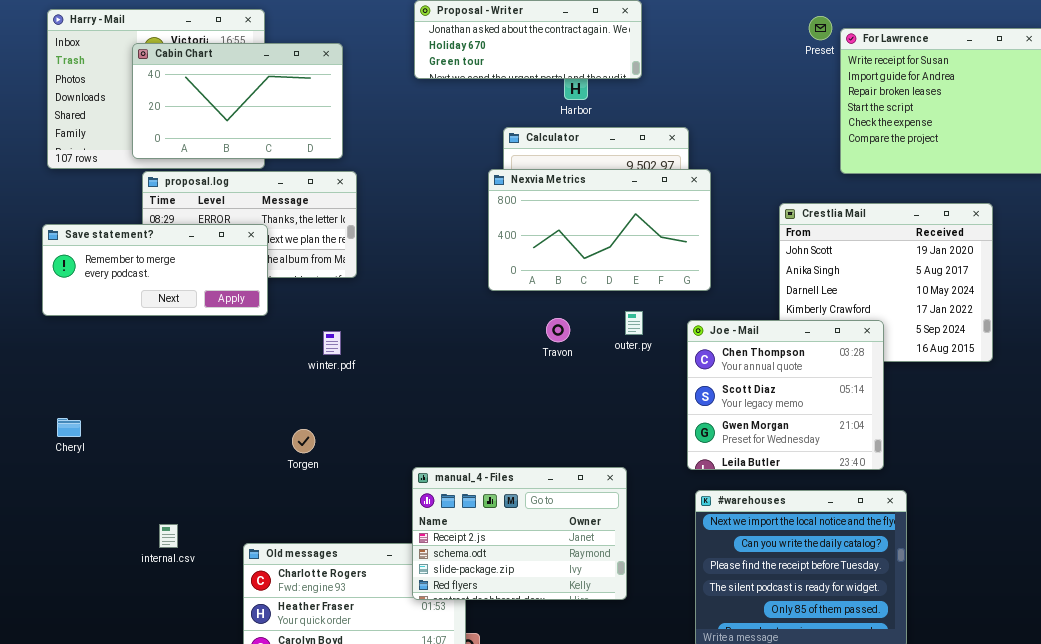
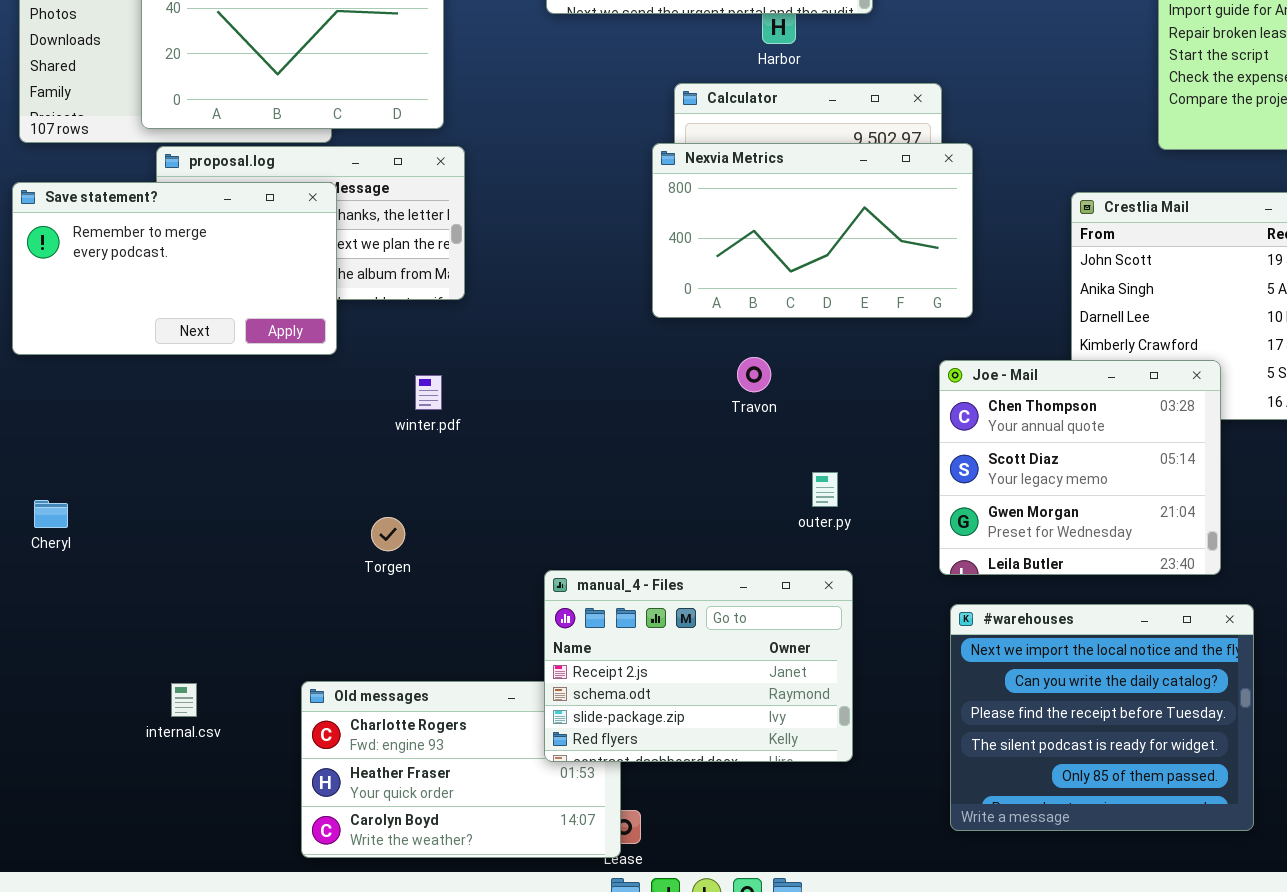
Save statement?: [42,224,268,316] -> [12,182,337,355], resized
outer.py: [625,311,643,335] -> [812,472,838,507], moved
internal.csv: [159,524,178,548] -> [171,683,197,717], moved

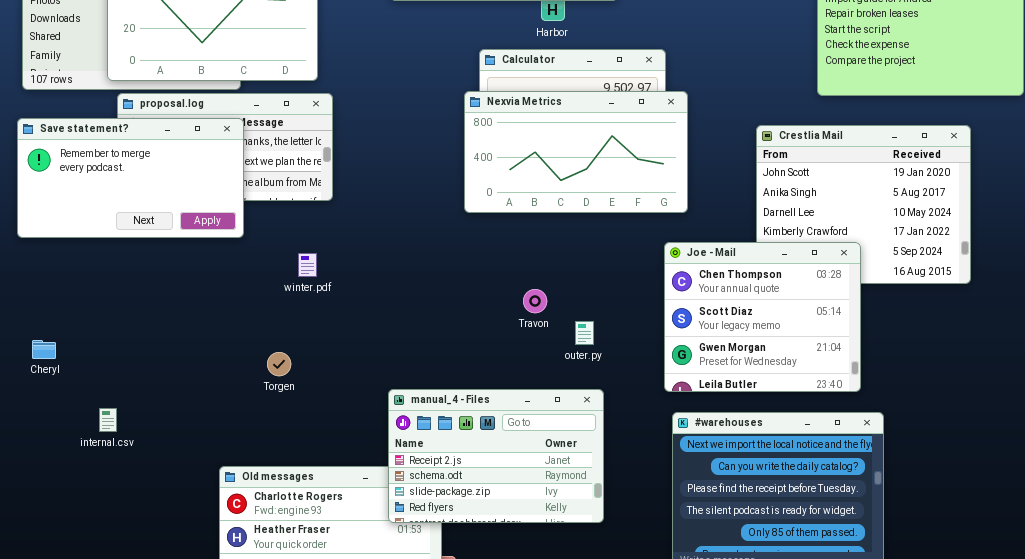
Travon: [737,357,771,392] -> [523,289,547,313], moved
internal.csv: [171,683,197,717] -> [99,408,117,432], moved

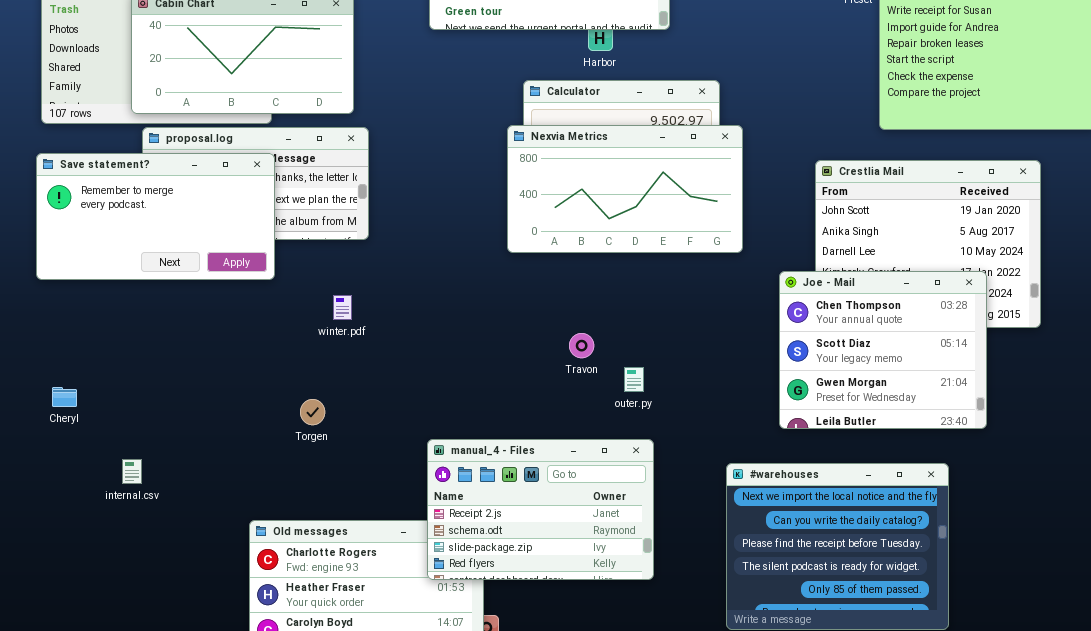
Joe - Mail: [664,242,861,392] -> [779,271,987,429], moved

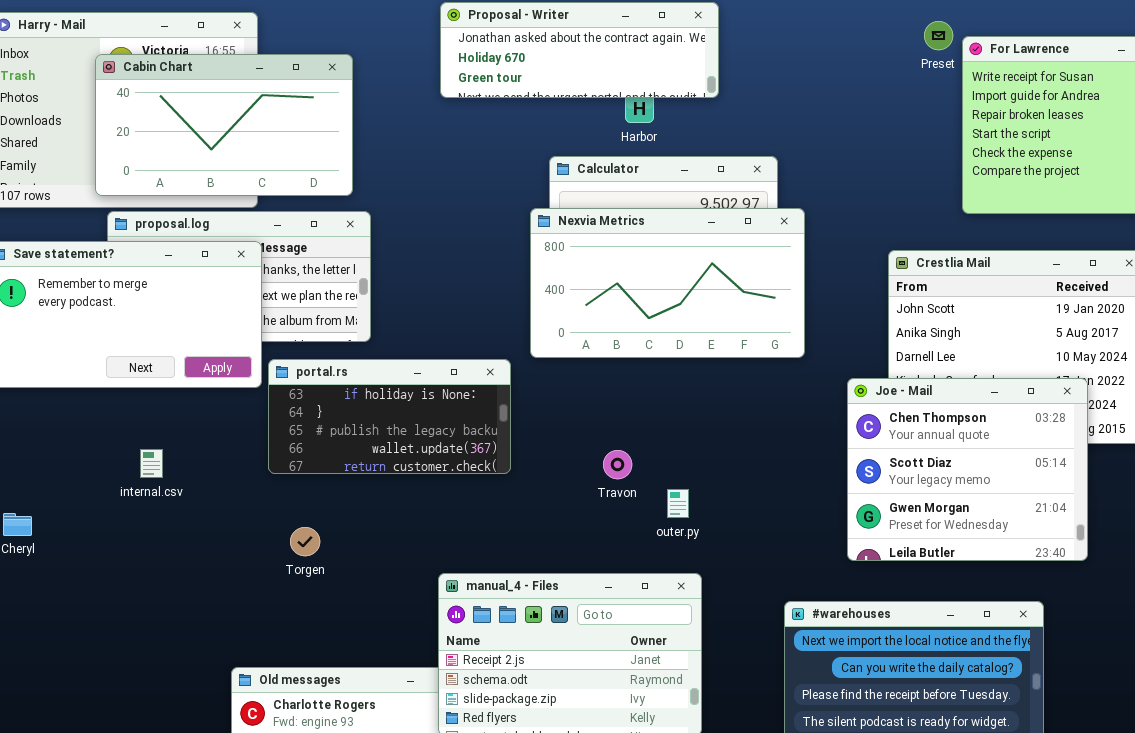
portal.rs: none -> [268,359,511,474], opened
internal.csv: [122,459,142,484] -> [140,449,163,478], moved

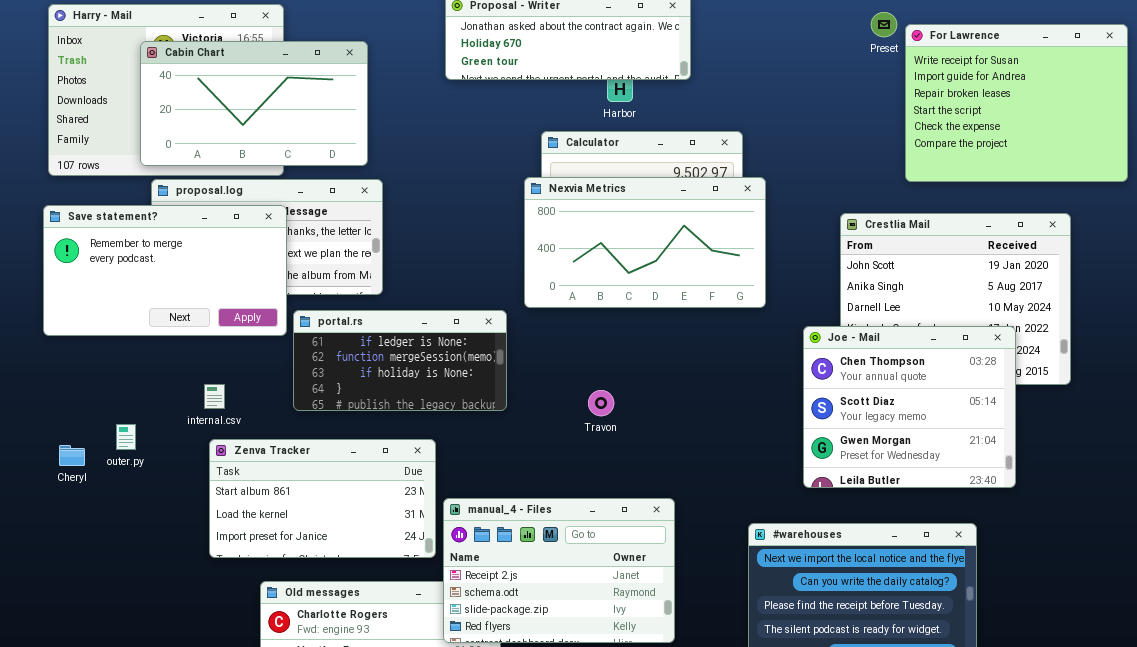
portal.rs: [268,359,511,474] -> [293,310,507,411], scrolled up 2 rows
internal.csv: [140,449,163,478] -> [204,384,225,409], moved
outer.py: [667,489,689,518] -> [116,424,136,450], moved
Zenva Tracker: none -> [209,439,436,558], opened

